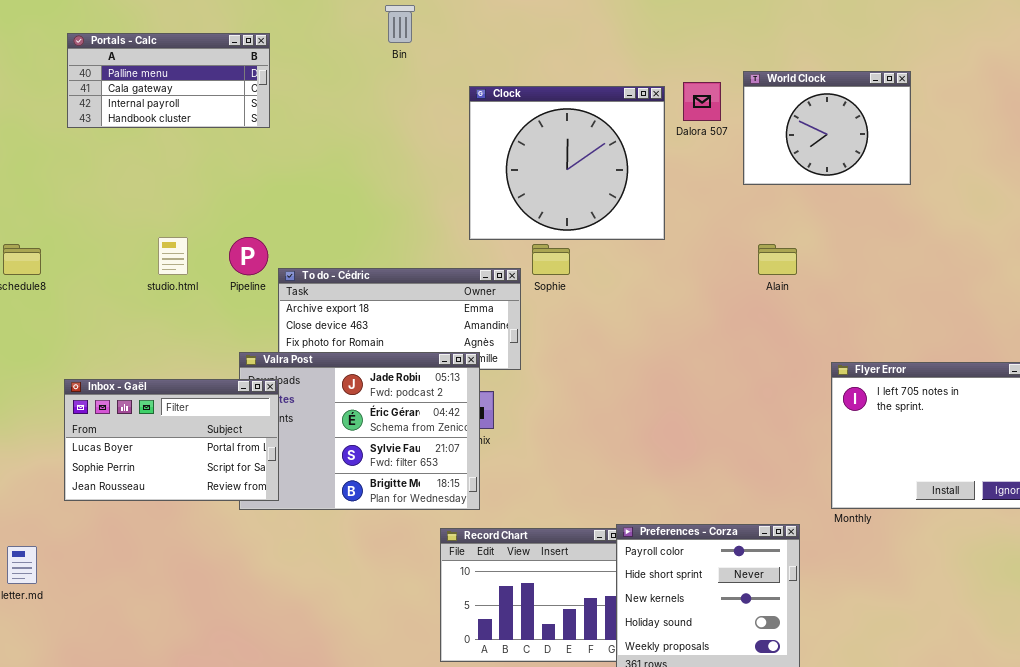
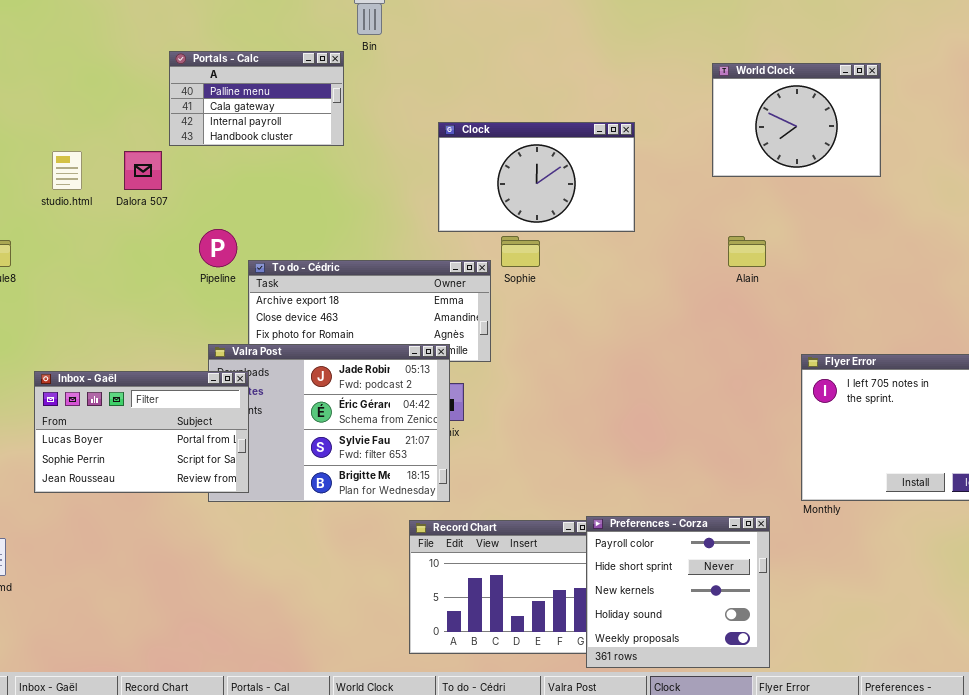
Portals - Calc: [67,33,270,128] -> [169,51,344,146], moved, resized
Dalora 507: [683,82,721,121] -> [124,151,162,190], moved
Clock: [469,86,665,240] -> [438,122,635,232], resized
studio.html: [158,237,188,275] -> [52,151,82,190], moved

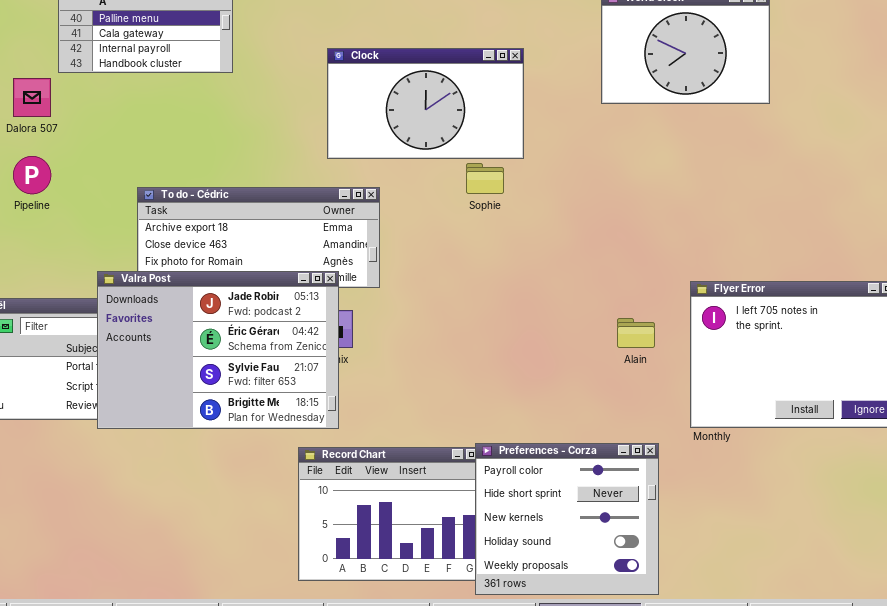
Pipeline: [199,229,237,267] -> [13,156,51,194], moved
Sophie: [501,236,540,267] -> [466,163,504,194], moved
Alain: [728,236,766,267] -> [617,318,655,348], moved
Valra Post: [208,344,450,502] -> [97,271,339,429], raised

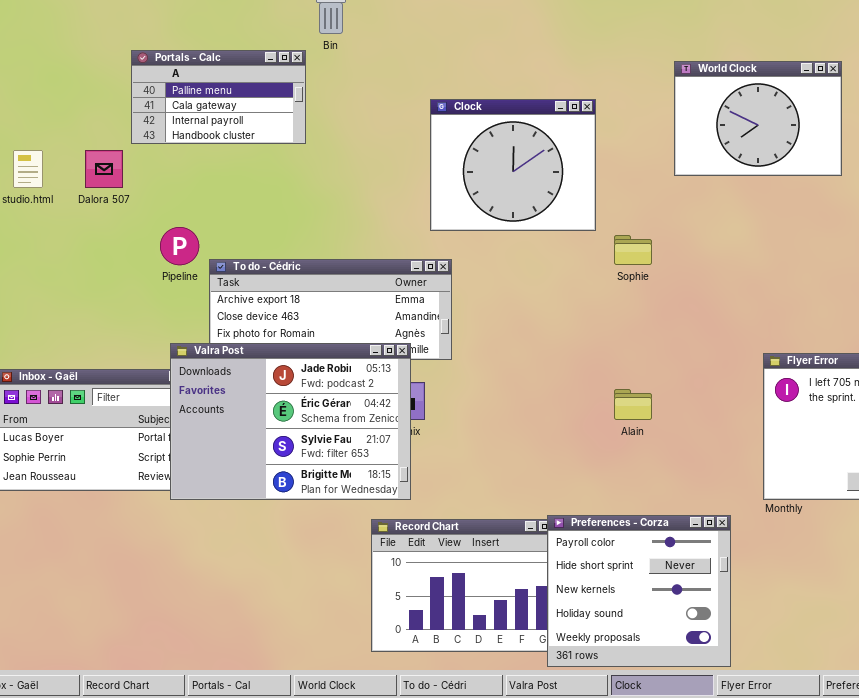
Clock: [327,48,524,159] -> [430,99,596,231], resized
Pipeline: [13,156,51,194] -> [160,227,199,265], moved
Sophie: [466,163,504,194] -> [614,235,652,265], moved
Alain: [617,318,655,348] -> [614,389,652,420], moved

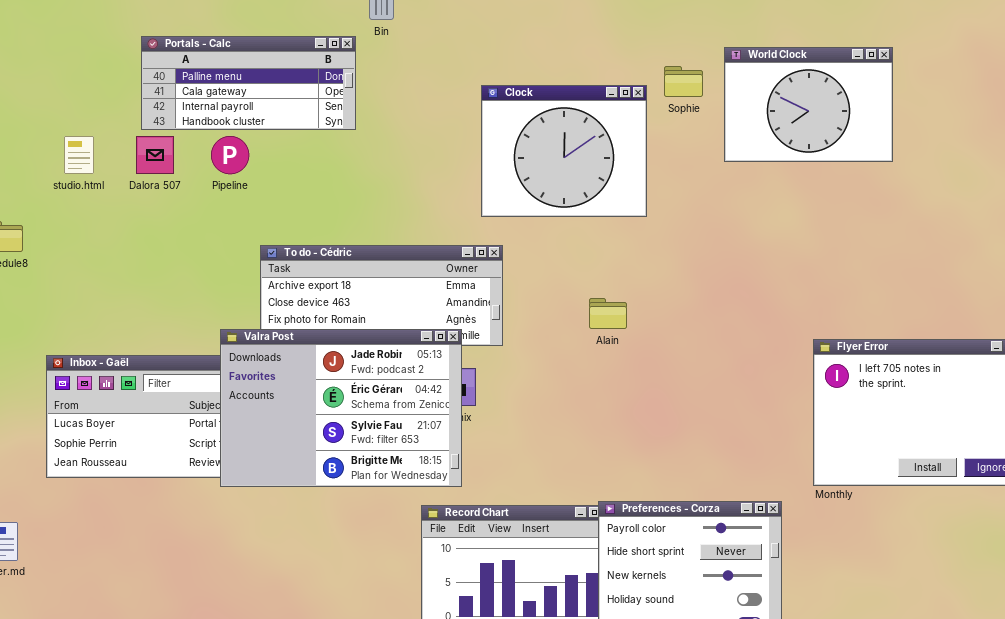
Portals - Calc: [131,50,306,144] -> [141,36,356,130], resized
Pipeline: [160,227,199,265] -> [211,136,249,174], moved
Sophie: [614,235,652,265] -> [664,66,703,97], moved
Alain: [614,389,652,420] -> [589,298,627,329], moved

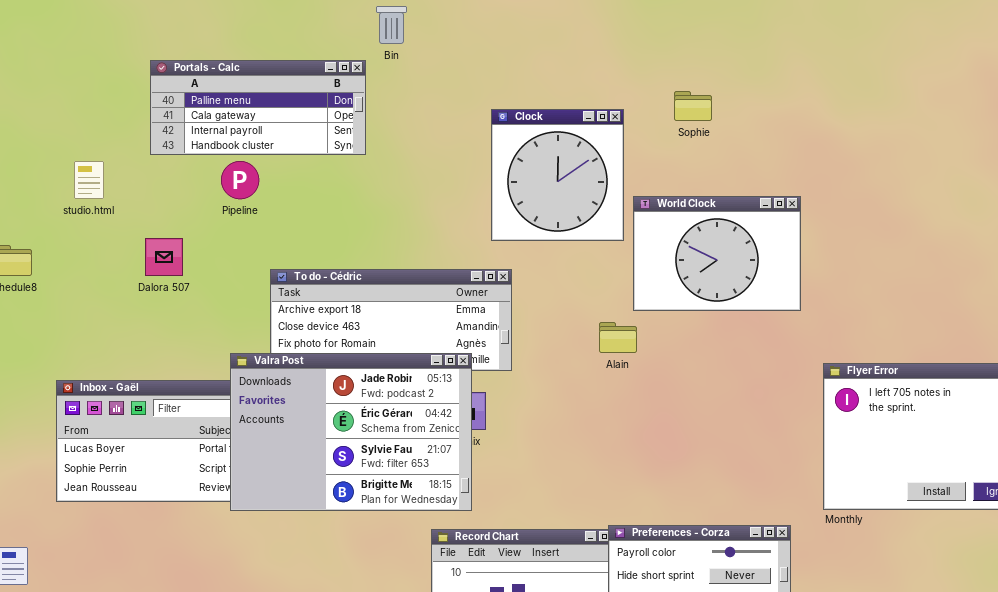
World Clock: [724,47,893,162] -> [633,196,801,311], moved
Clock: [481,85,647,217] -> [491,109,624,241], resized
Dalora 507: [136,136,174,174] -> [145,238,183,276], moved

